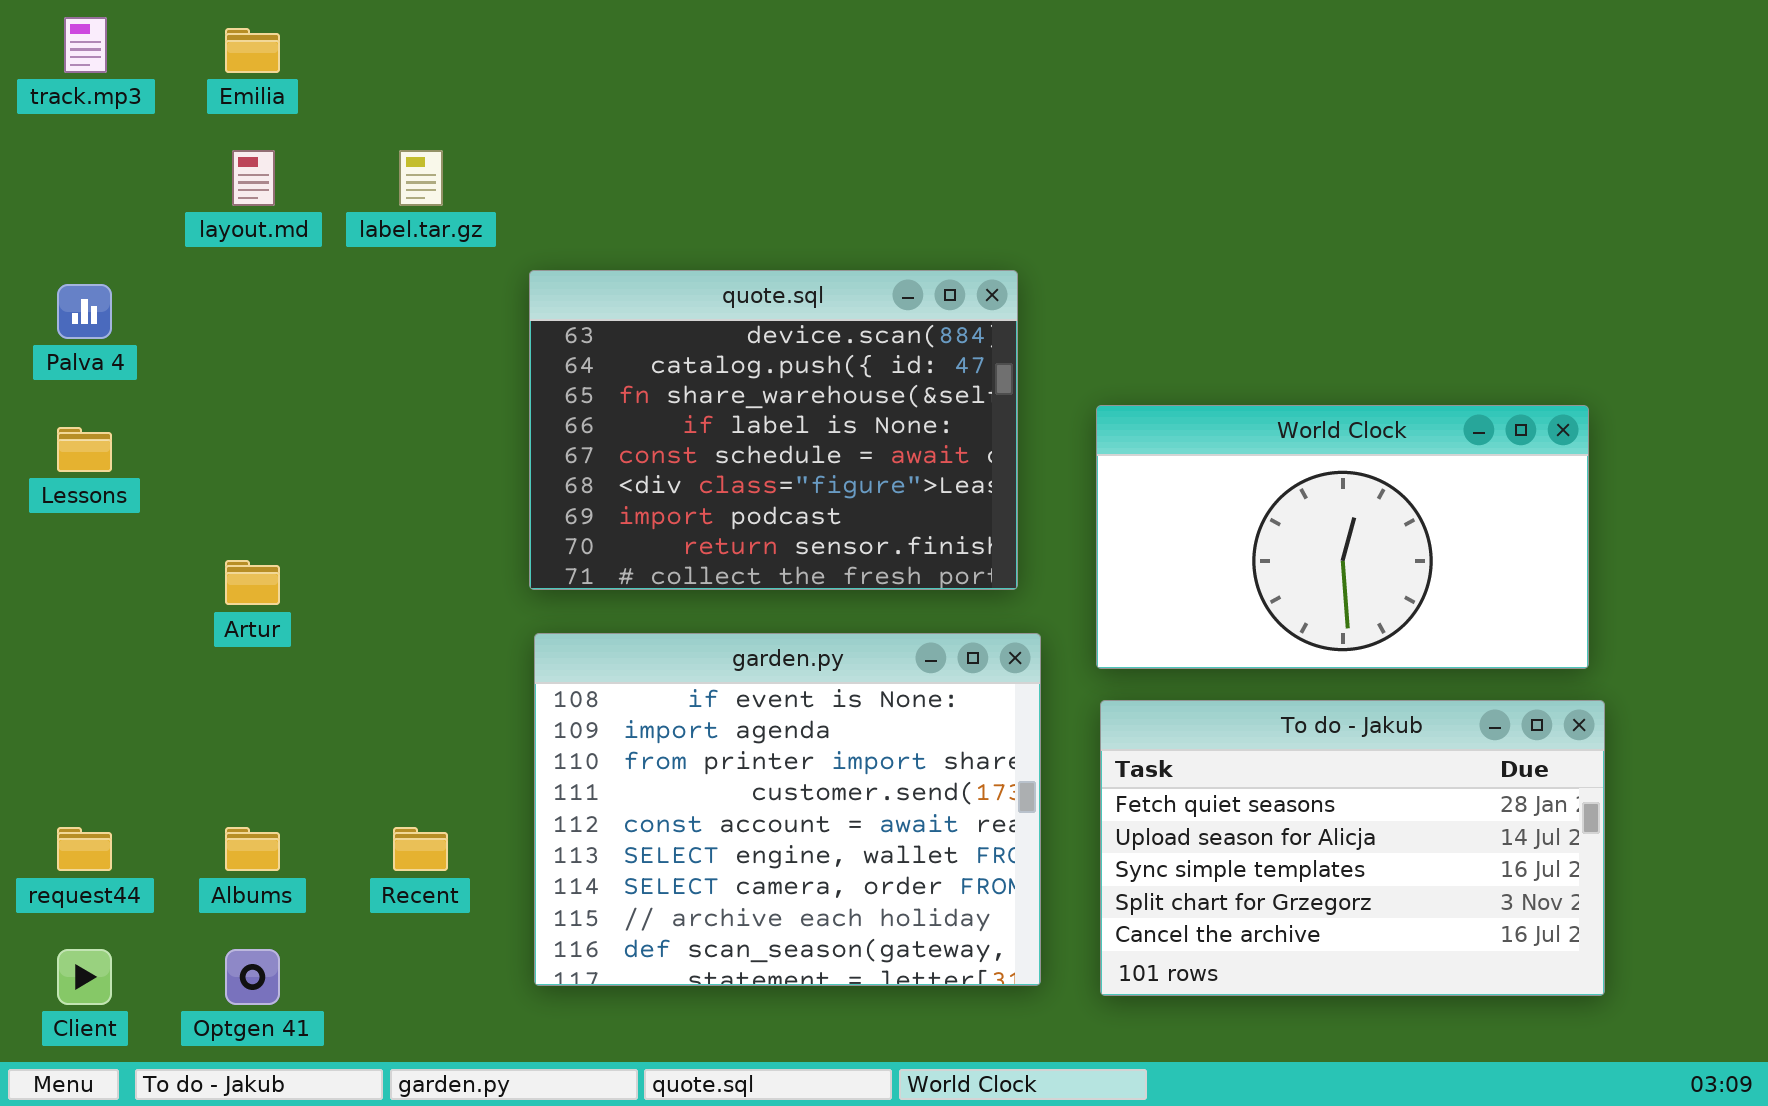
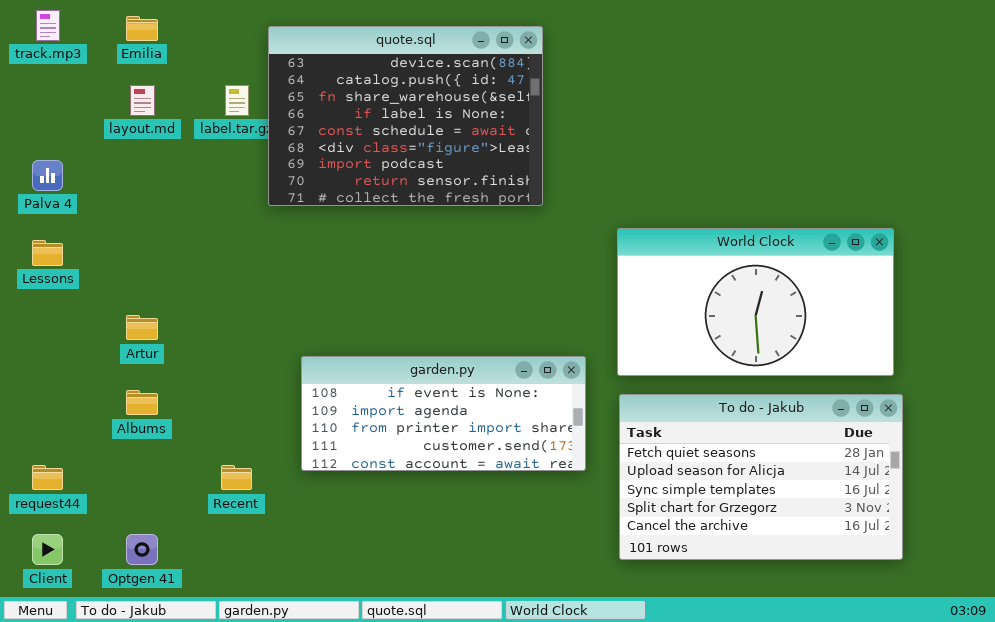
quote.sql: [529,270,1018,590] -> [268,26,543,206], moved
garden.py: [534,633,1041,986] -> [301,356,586,471], resized
Albums: [225,827,280,871] -> [126,390,158,415], moved

